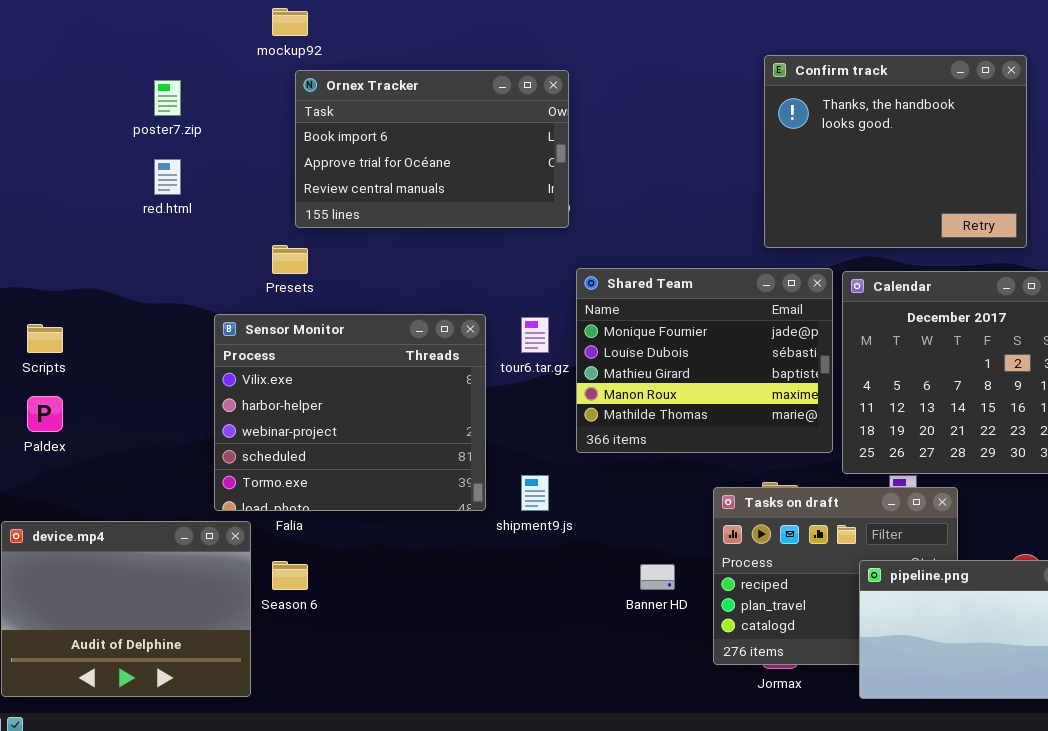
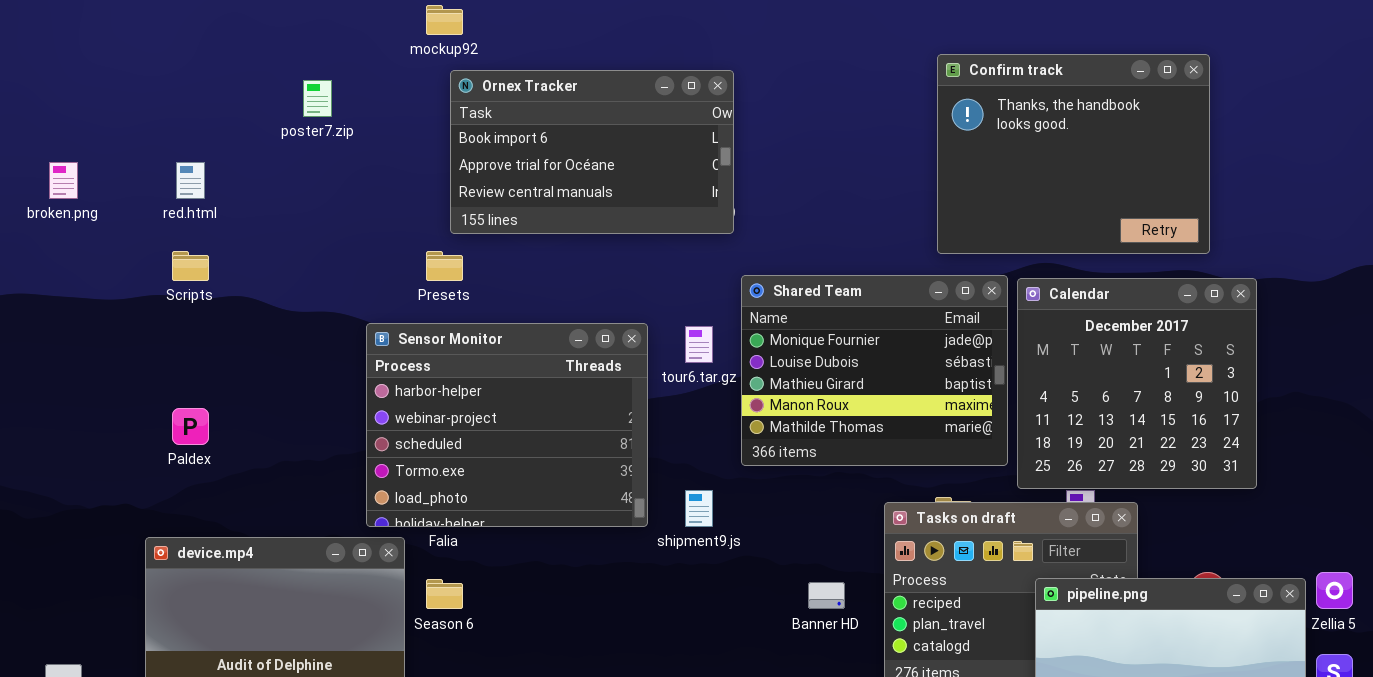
red.html: [154,159,181,195] -> [176,162,205,199], moved
Sensor Monitor: [214,314,486,511] -> [366,323,648,527], scrolled down 1 row
Scripts: [27,324,63,353] -> [172,251,209,281], moved

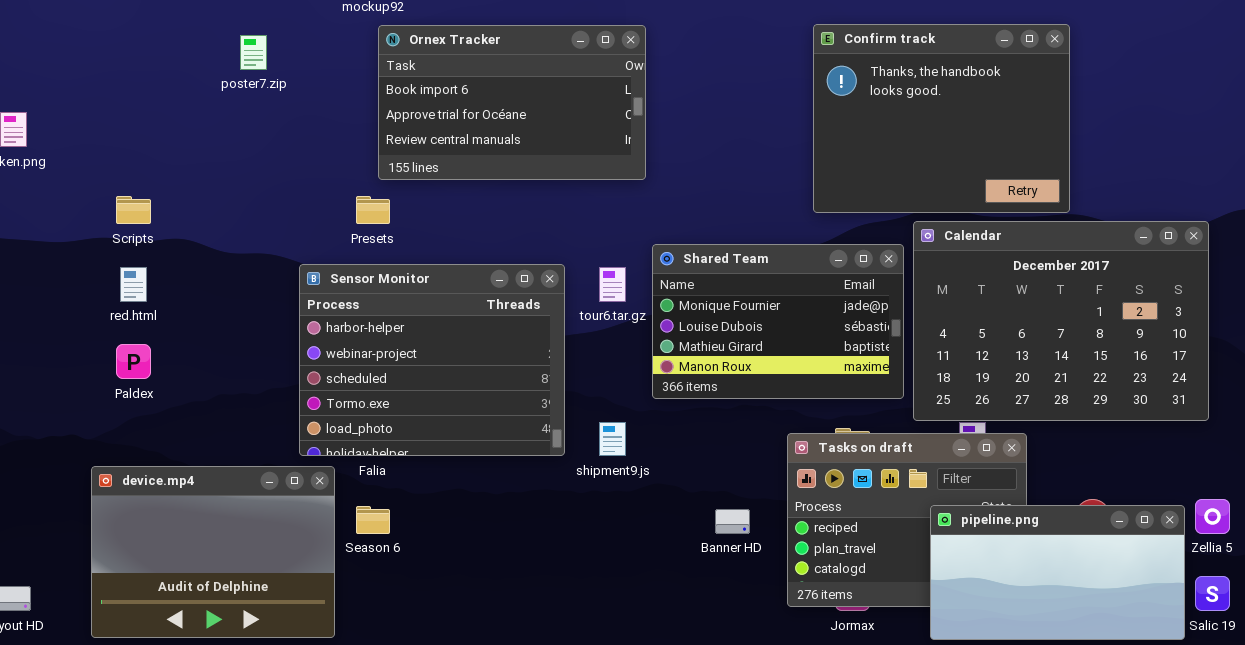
Confirm track: [937,54,1210,254] -> [813,24,1070,213], moved
red.html: [176,162,205,199] -> [120,267,147,302], moved
Shared Team: [741,275,1008,466] -> [652,244,904,399], resized
Calendar: [1017,278,1257,489] -> [913,221,1209,421], resized

